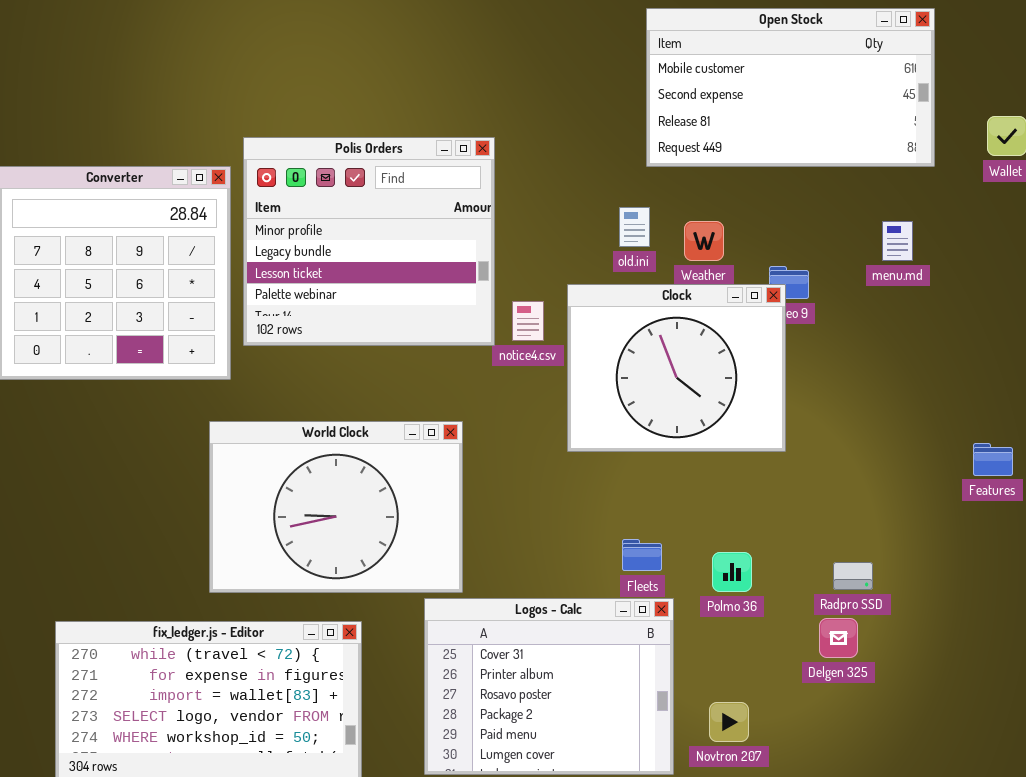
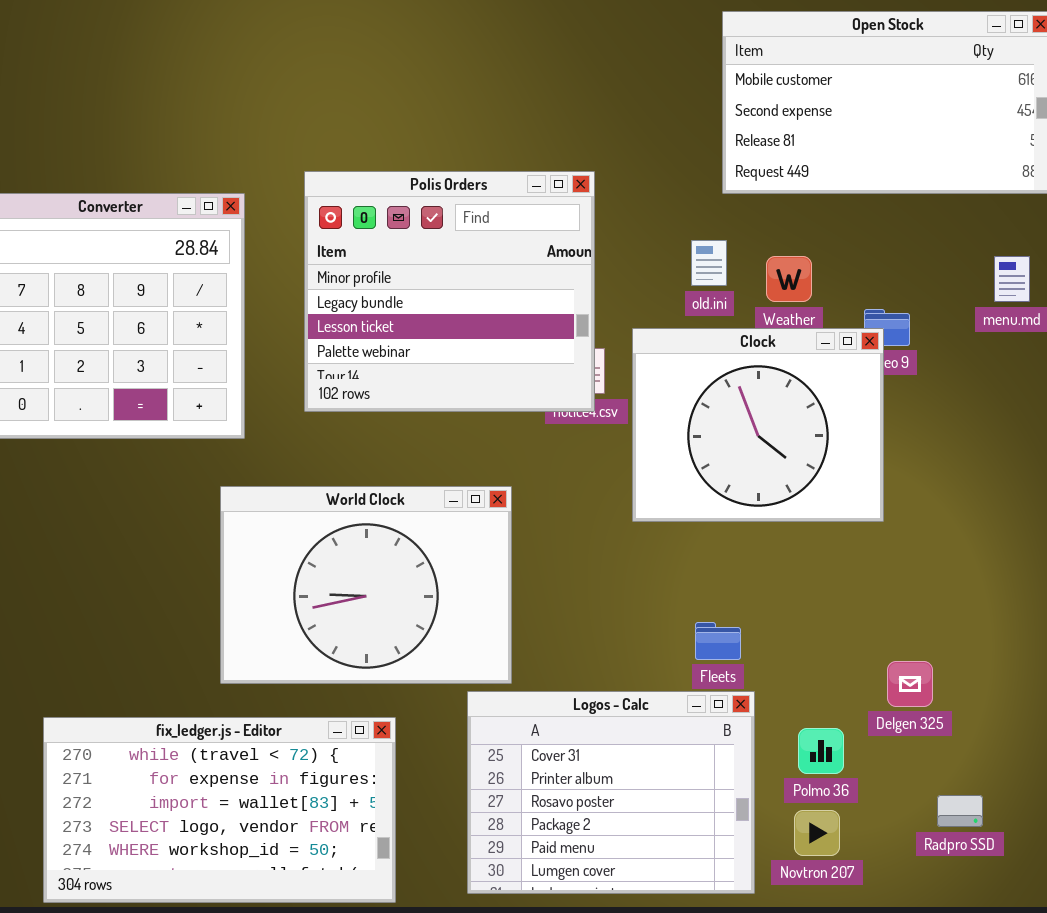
Polis Orders: [243,137,495,346] -> [304,171,595,412], moved
Polmo 36: [712,552,752,592] -> [798,728,844,774], moved
Radpro SSD: [833,562,873,590] -> [937,795,983,827], moved
Delgen 325: [819,618,858,658] -> [887,661,933,707], moved

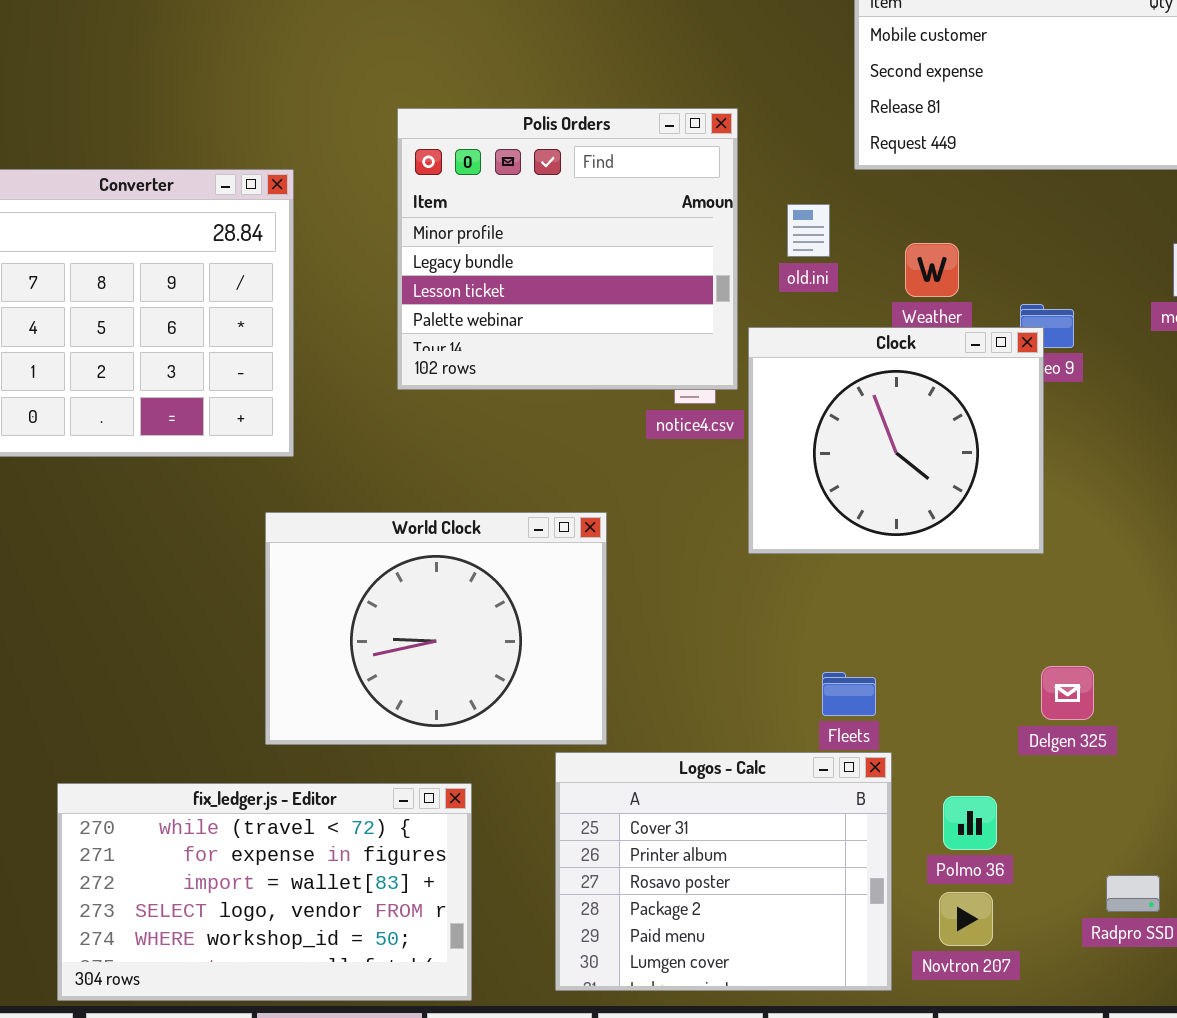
Polis Orders: [304,171,595,412] -> [397,108,738,390], moved
old.ini: [691,240,727,286] -> [787,204,830,257], moved
Delgen 325: [887,661,933,707] -> [1041,666,1094,720], moved

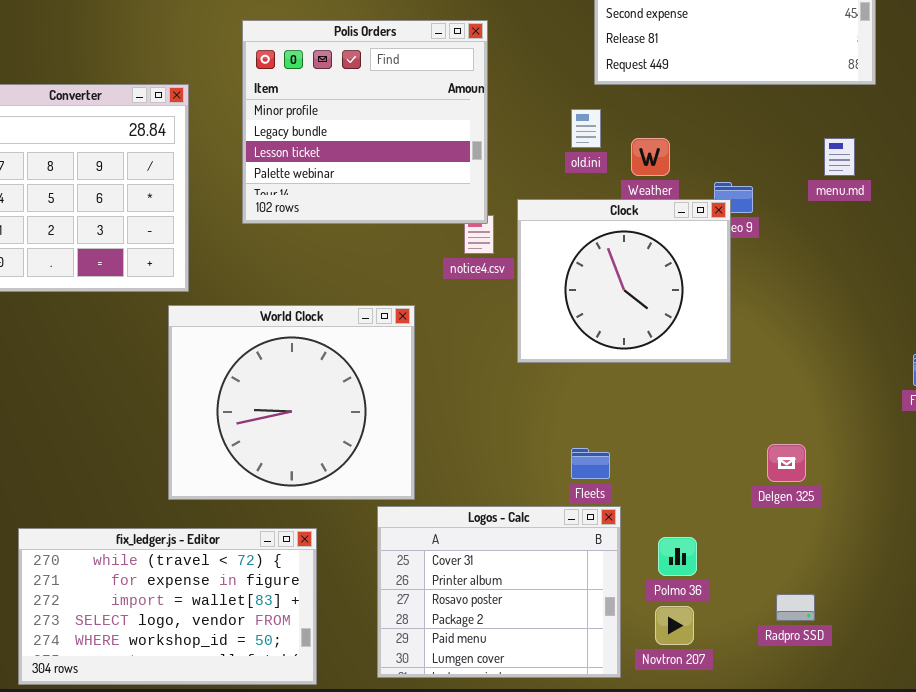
Polis Orders: [397,108,738,390] -> [242,20,488,224], moved
old.ini: [787,204,830,257] -> [571,109,601,148], moved
World Clock: [265,512,607,745] -> [168,305,415,500], resized
Delgen 325: [1041,666,1094,720] -> [767,444,806,482], moved

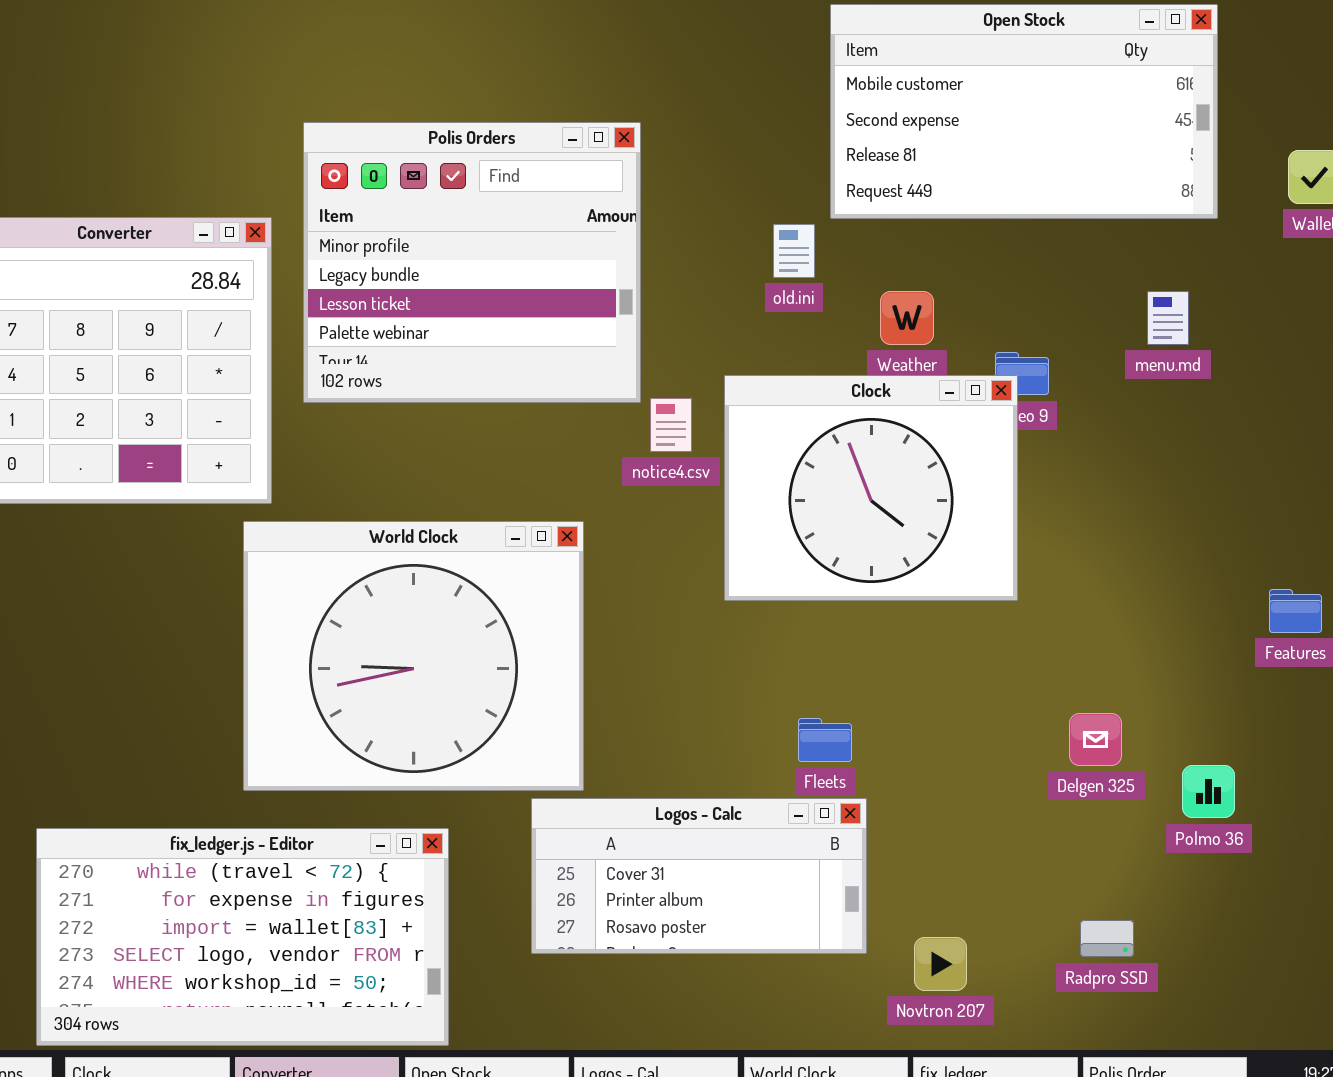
Polis Orders: [242,20,488,224] -> [303,122,641,403], moved
old.ini: [571,109,601,148] -> [773,224,815,278], moved
Logos - Calc: [377,506,621,678] -> [531,798,867,954], resized
Polmo 36: [658,537,697,576] -> [1182,765,1235,818], moved

